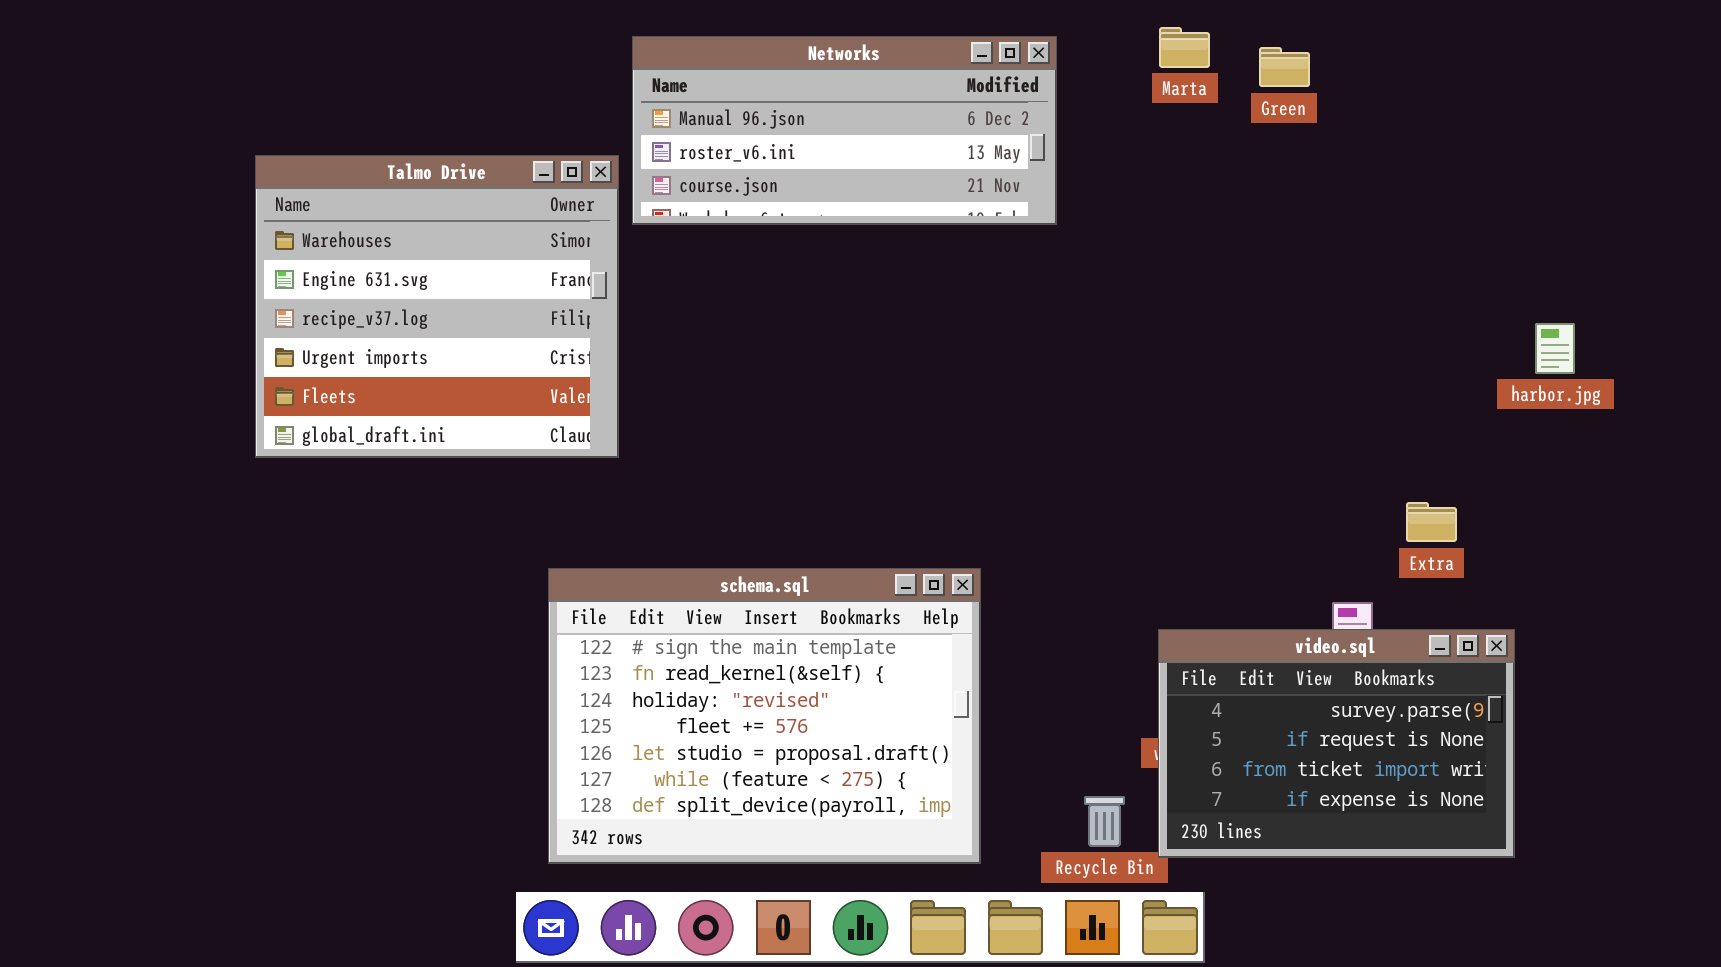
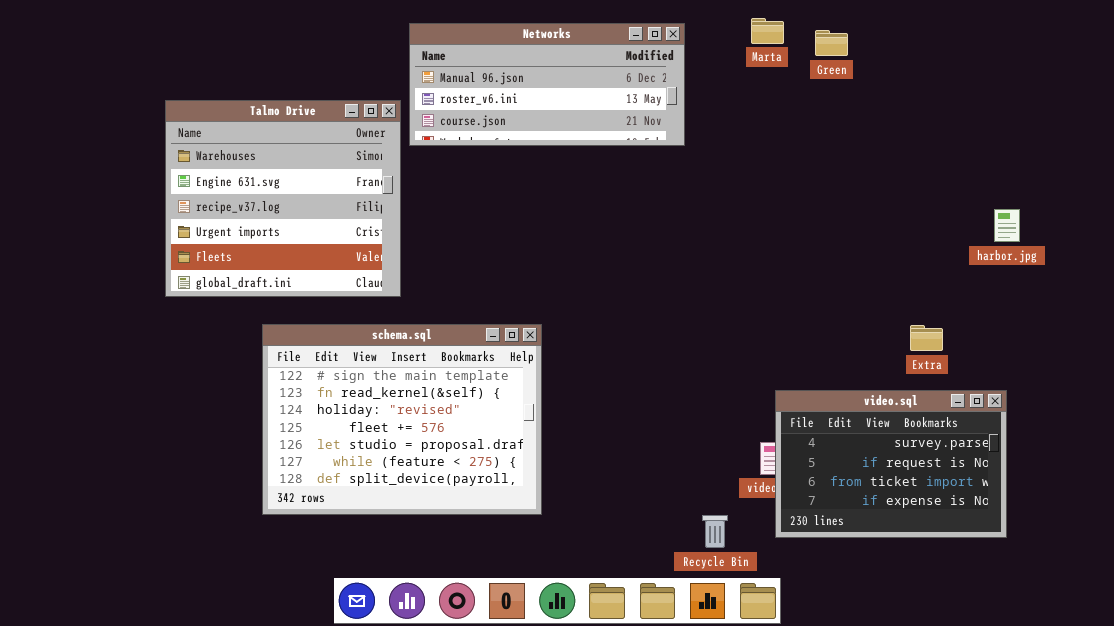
schema.sql: [548,568,981,864] -> [262,324,542,515], moved
video.sql: [1158,629,1515,858] -> [775,390,1007,538], moved

